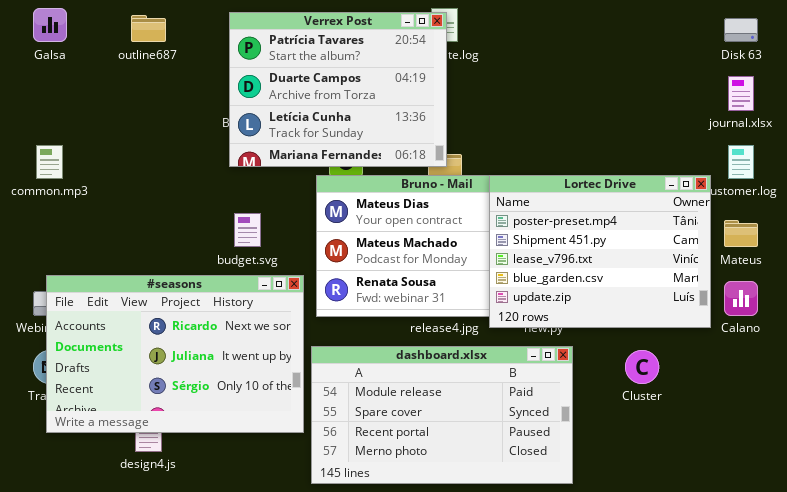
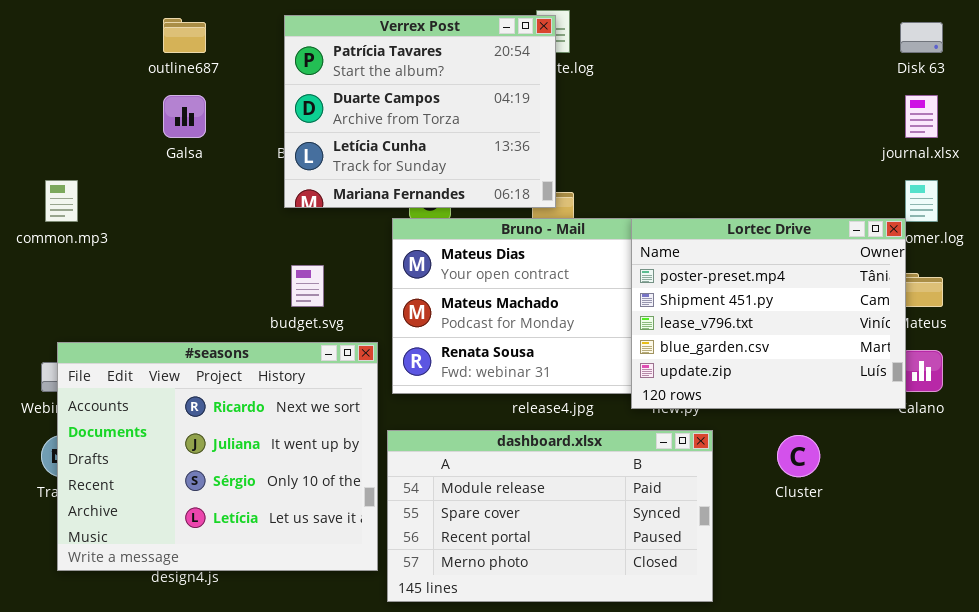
Galsa: [33,8,67,42] -> [163,95,206,138], moved
Lortec Drive: [489,175,711,328] -> [631,218,906,409], moved
#seasons: [46,275,304,433] -> [57,342,378,571], resized

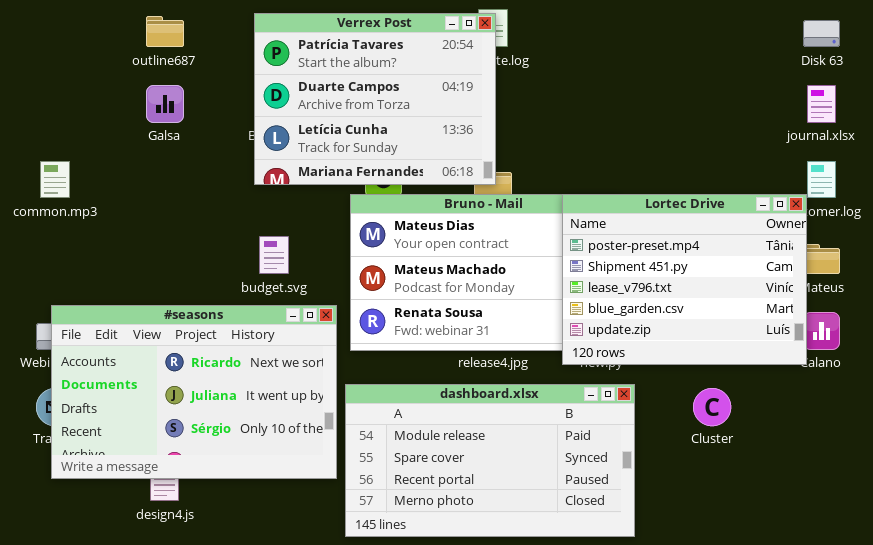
#seasons: [57,342,378,571] -> [51,305,337,479], resized

